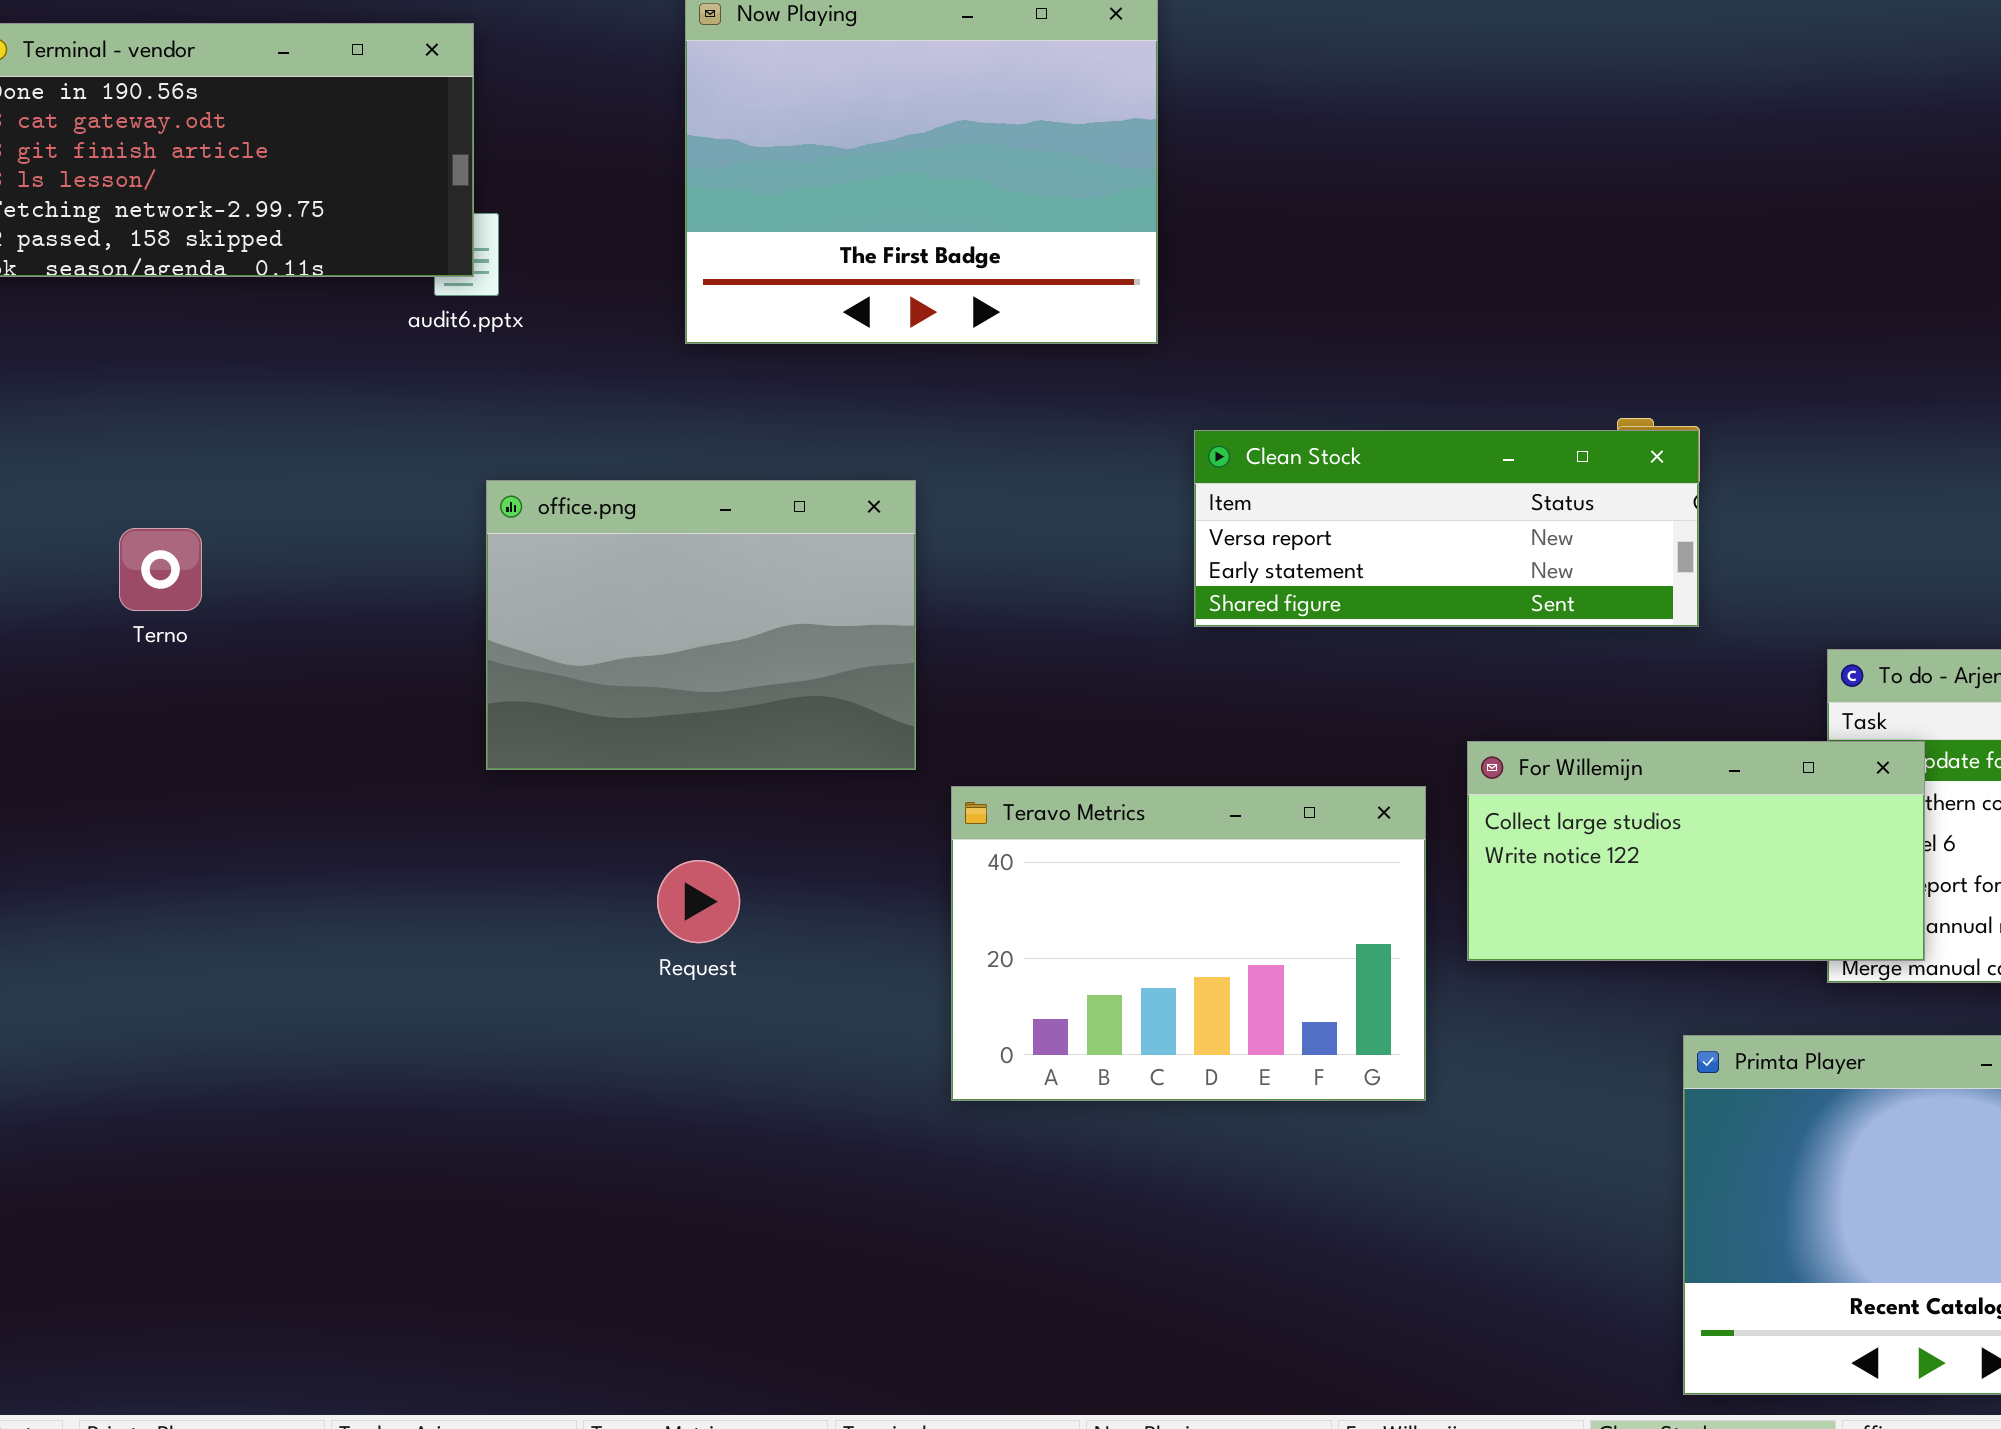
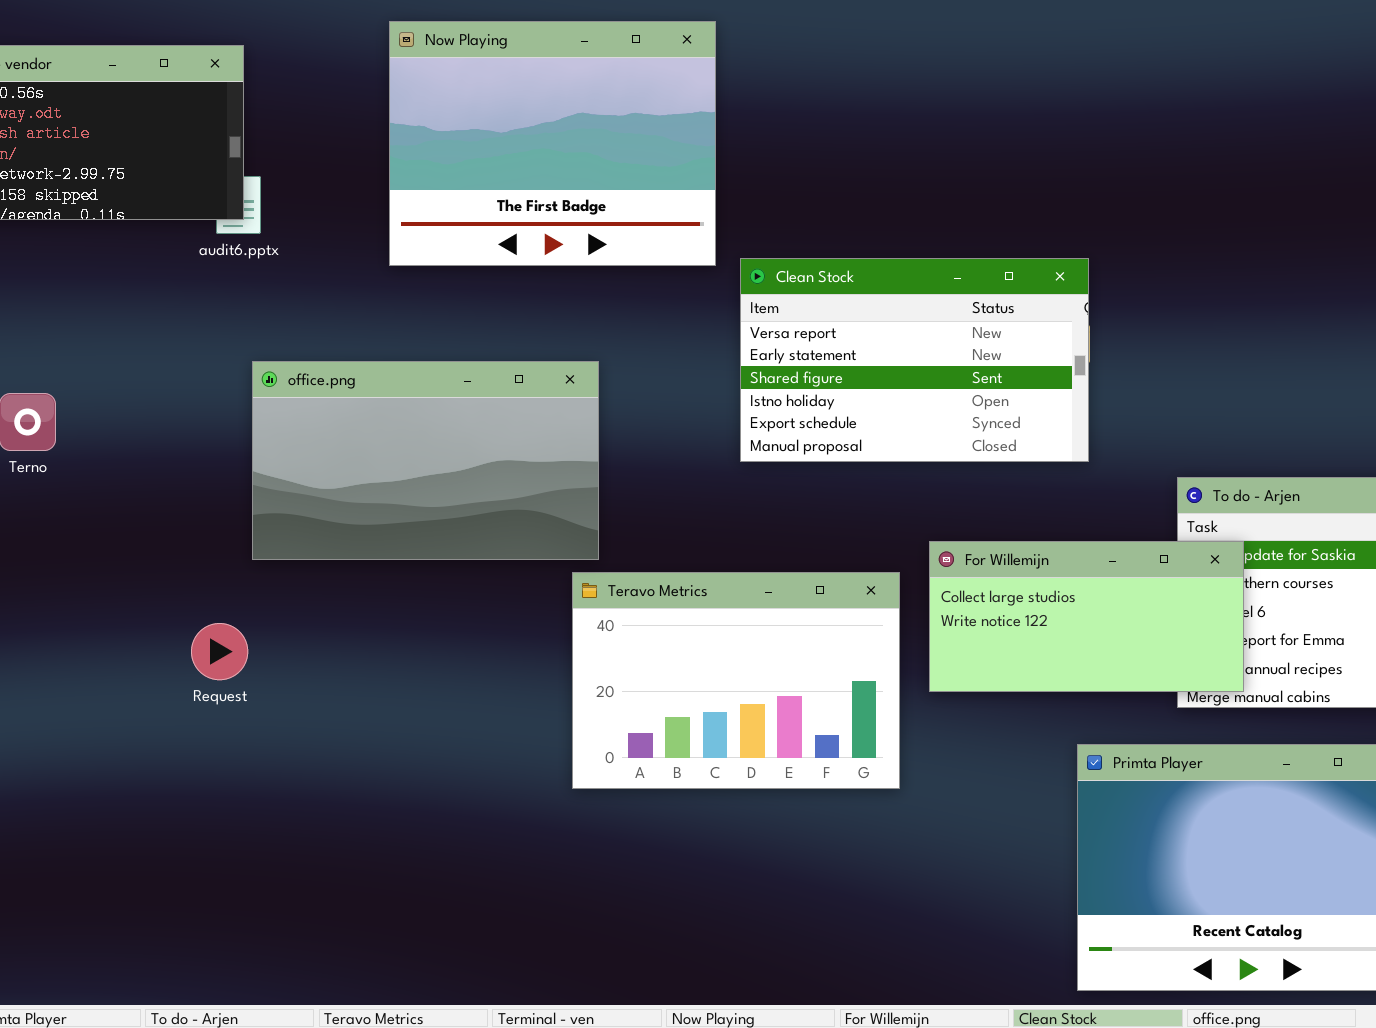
Clean Stock: [1194,430,1699,627] -> [740,258,1089,462], resized
office.png: [486,480,916,770] -> [252,361,599,560], resized
Request: [657,860,740,943] -> [191,623,248,680], moved

